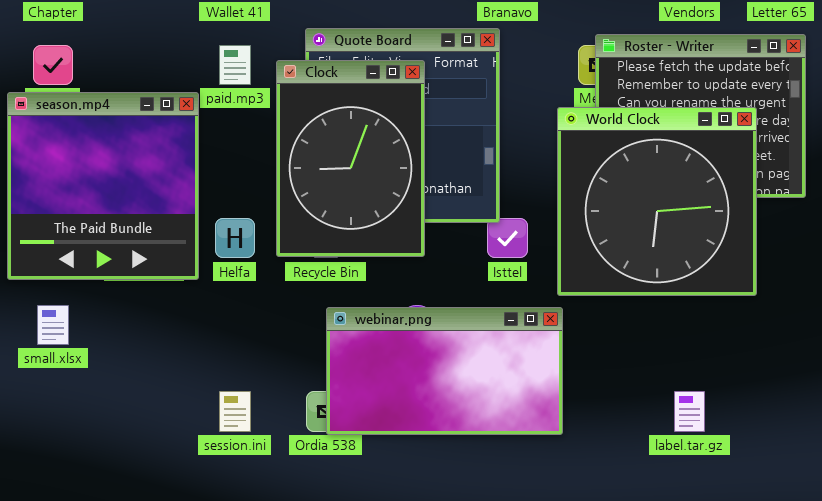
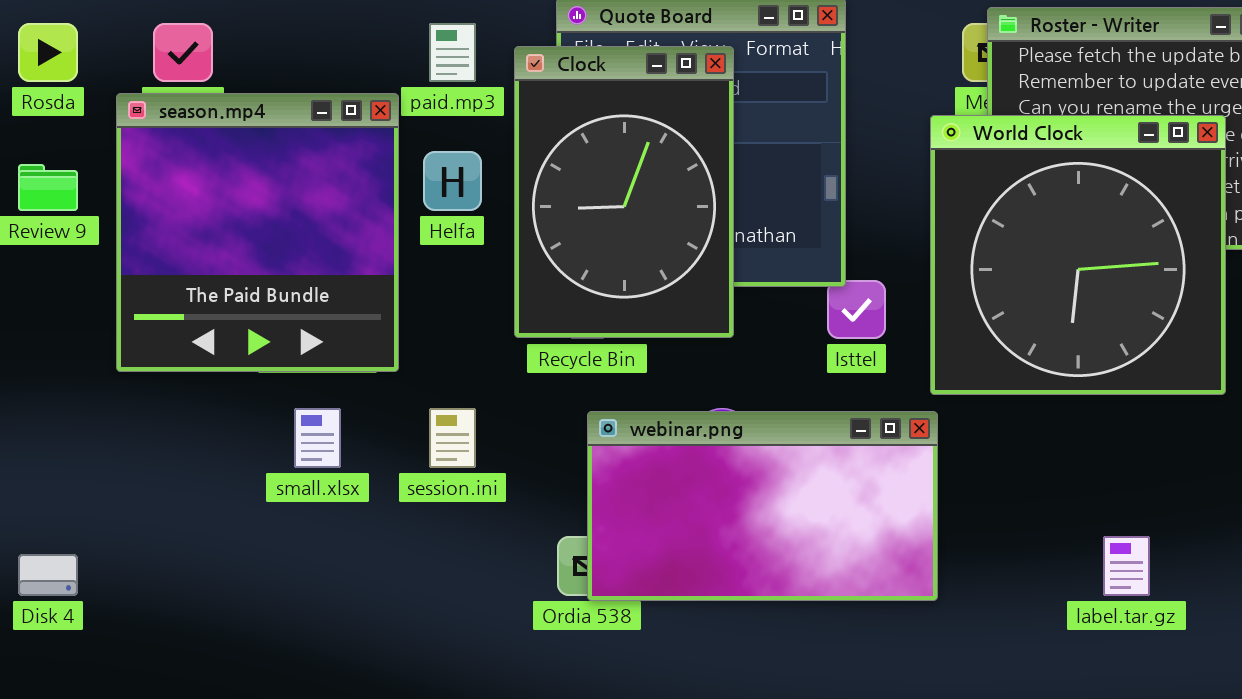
Helfa: [215,218,255,258] -> [423,151,482,211], moved
small.xlsx: [37,305,69,345] -> [294,408,341,468], moved
session.ini: [219,391,251,432] -> [429,408,476,468], moved

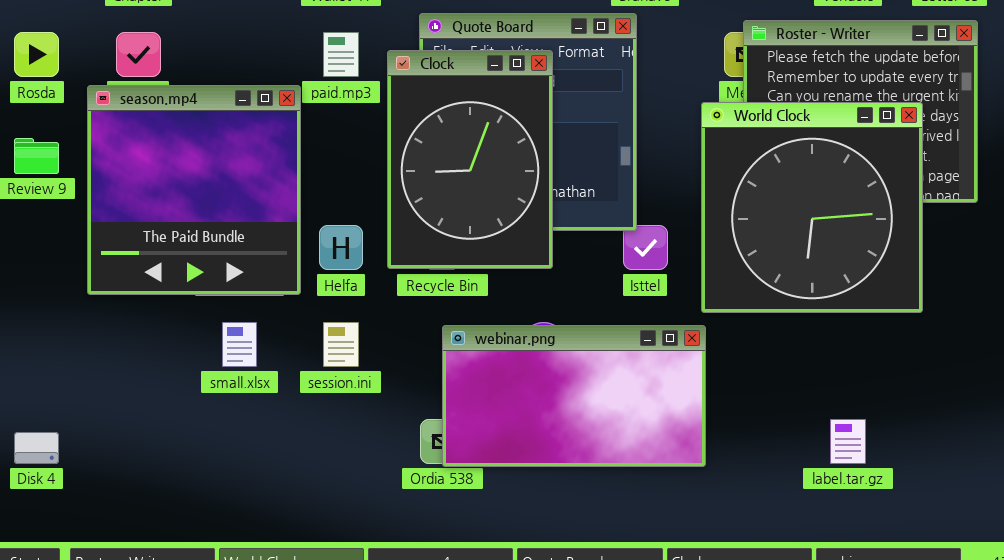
Helfa: [423,151,482,211] -> [319,225,363,270], moved

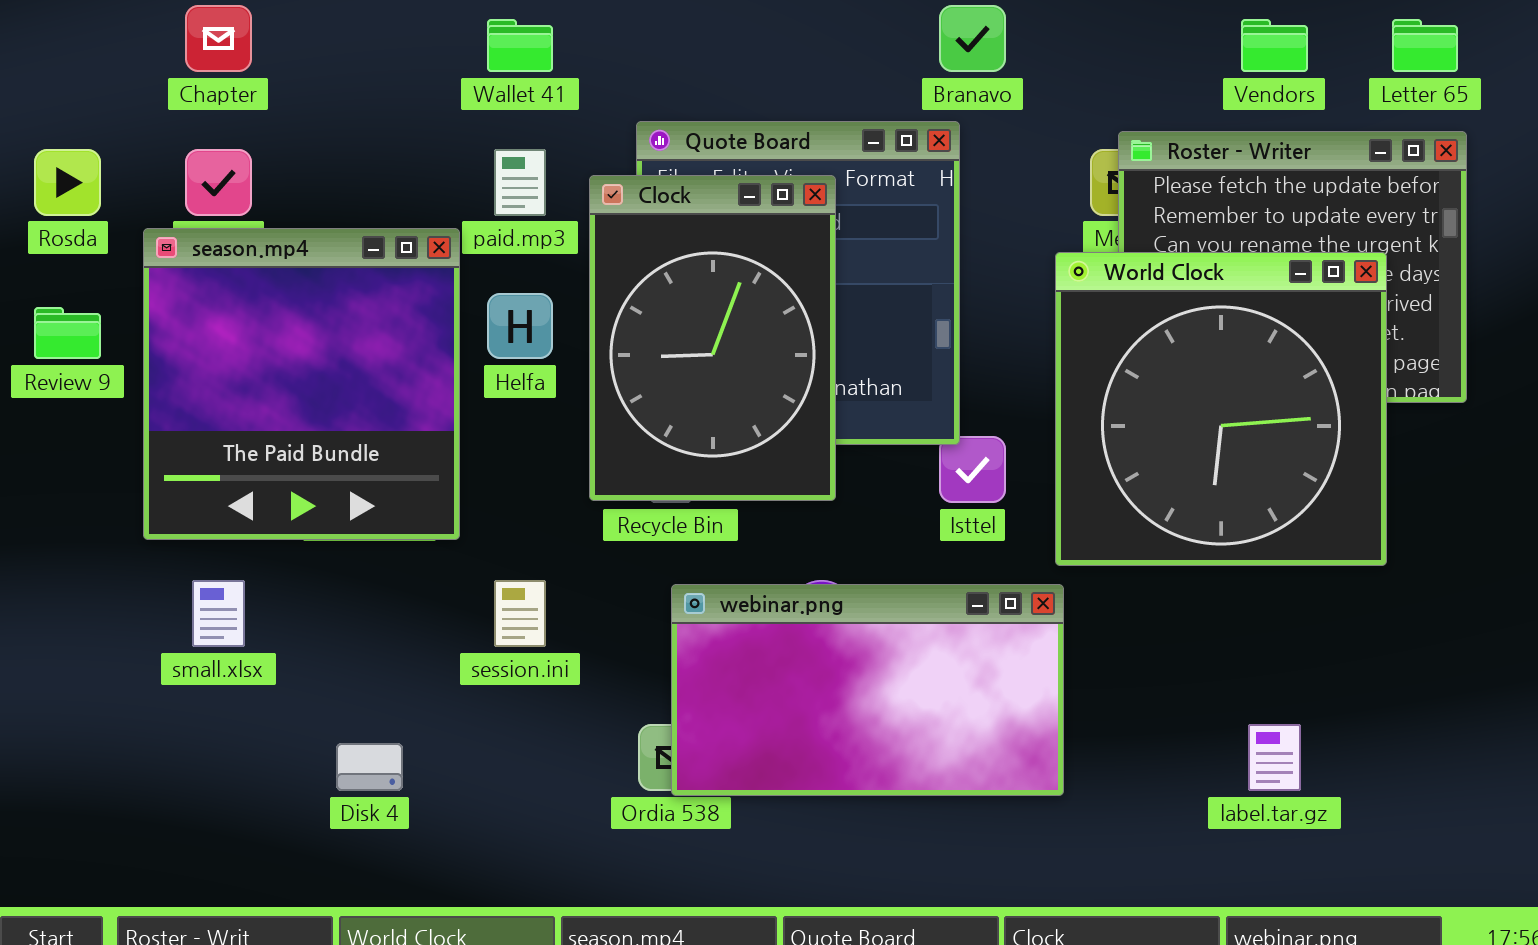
Helfa: [319,225,363,270] -> [487,293,553,359], moved
small.xlsx: [222,322,257,367] -> [192,580,245,647], moved
Disk 4: [14,432,59,464] -> [336,743,403,791], moved

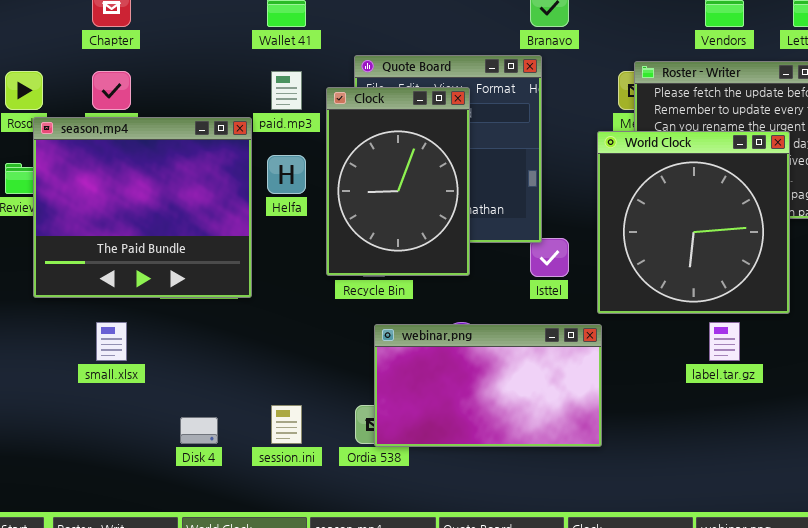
season.mp4: [143,228,460,540] -> [33,117,252,298], resized
session.ini: [494,580,546,647] -> [271,405,302,444], moved
label.tar.gz: [1248,724,1301,791] -> [709,322,740,361], moved

